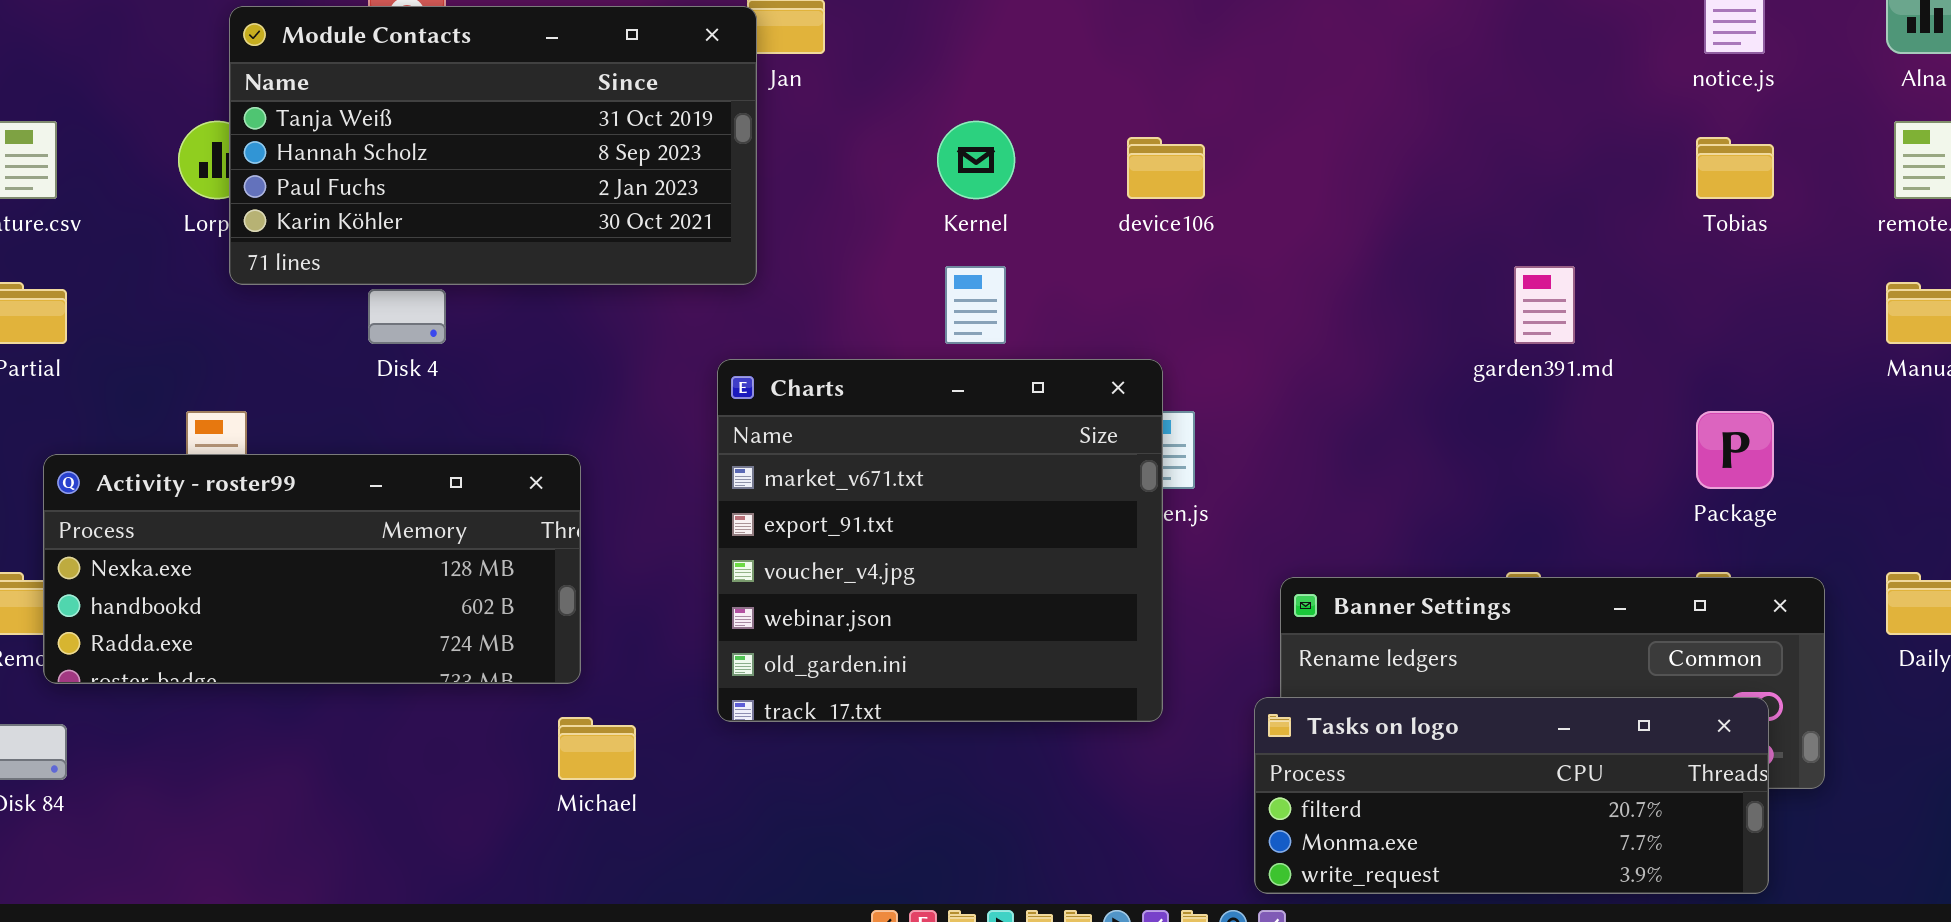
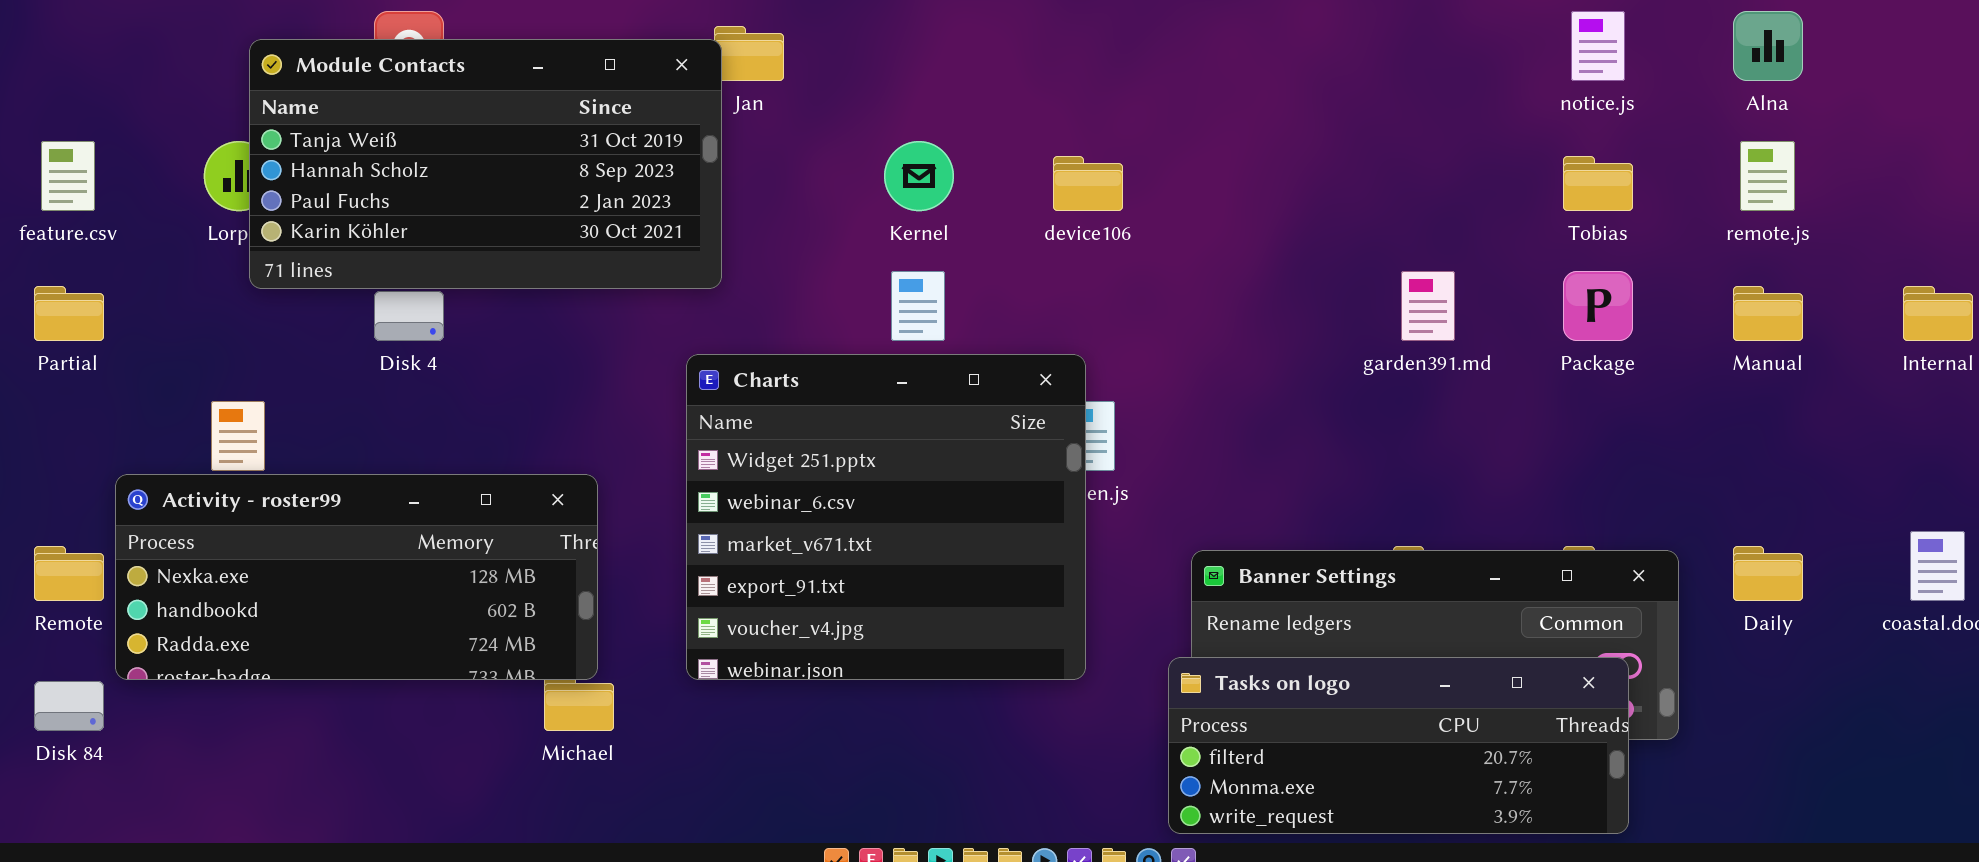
Charts: [717,359,1163,722] -> [686,354,1086,680], scrolled up 2 rows
Package: [1696,411,1774,489] -> [1563,271,1633,341], moved
Activity - roster99: [43,454,581,684] -> [115,474,598,680], moved

